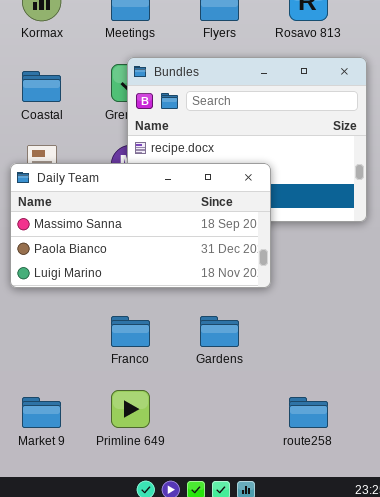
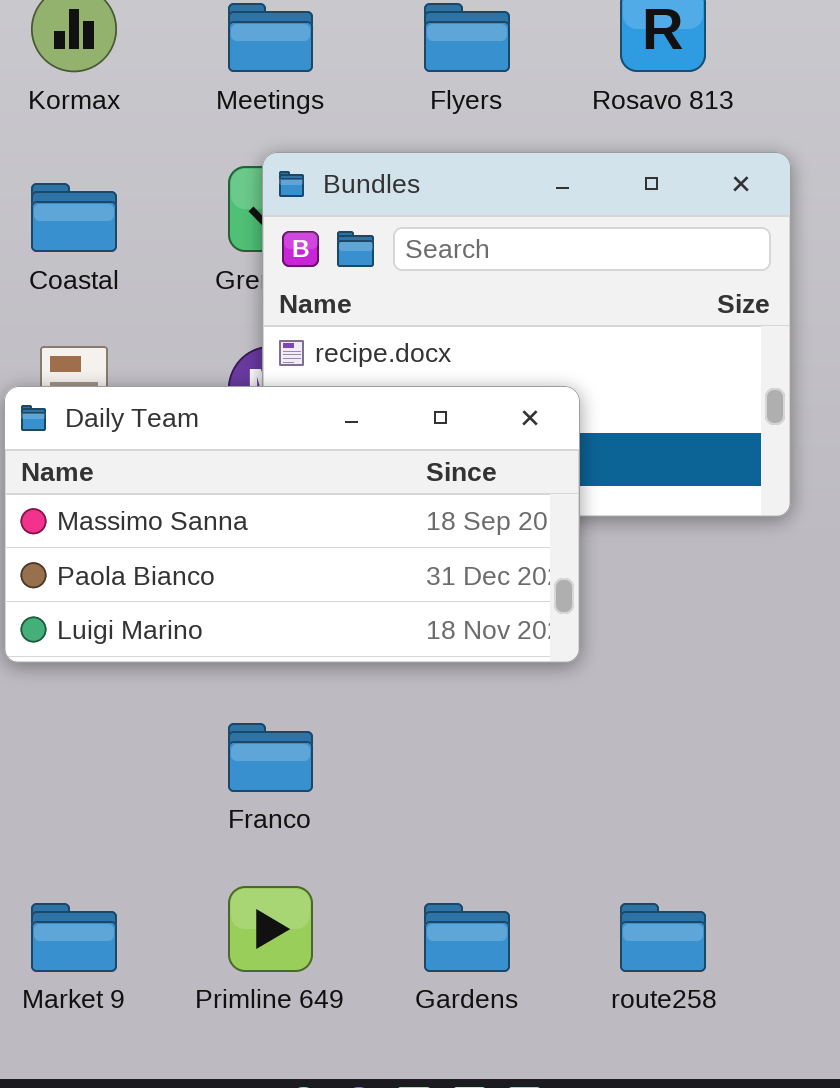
Gardens: [200,316,239,347] -> [424,903,510,972], moved

